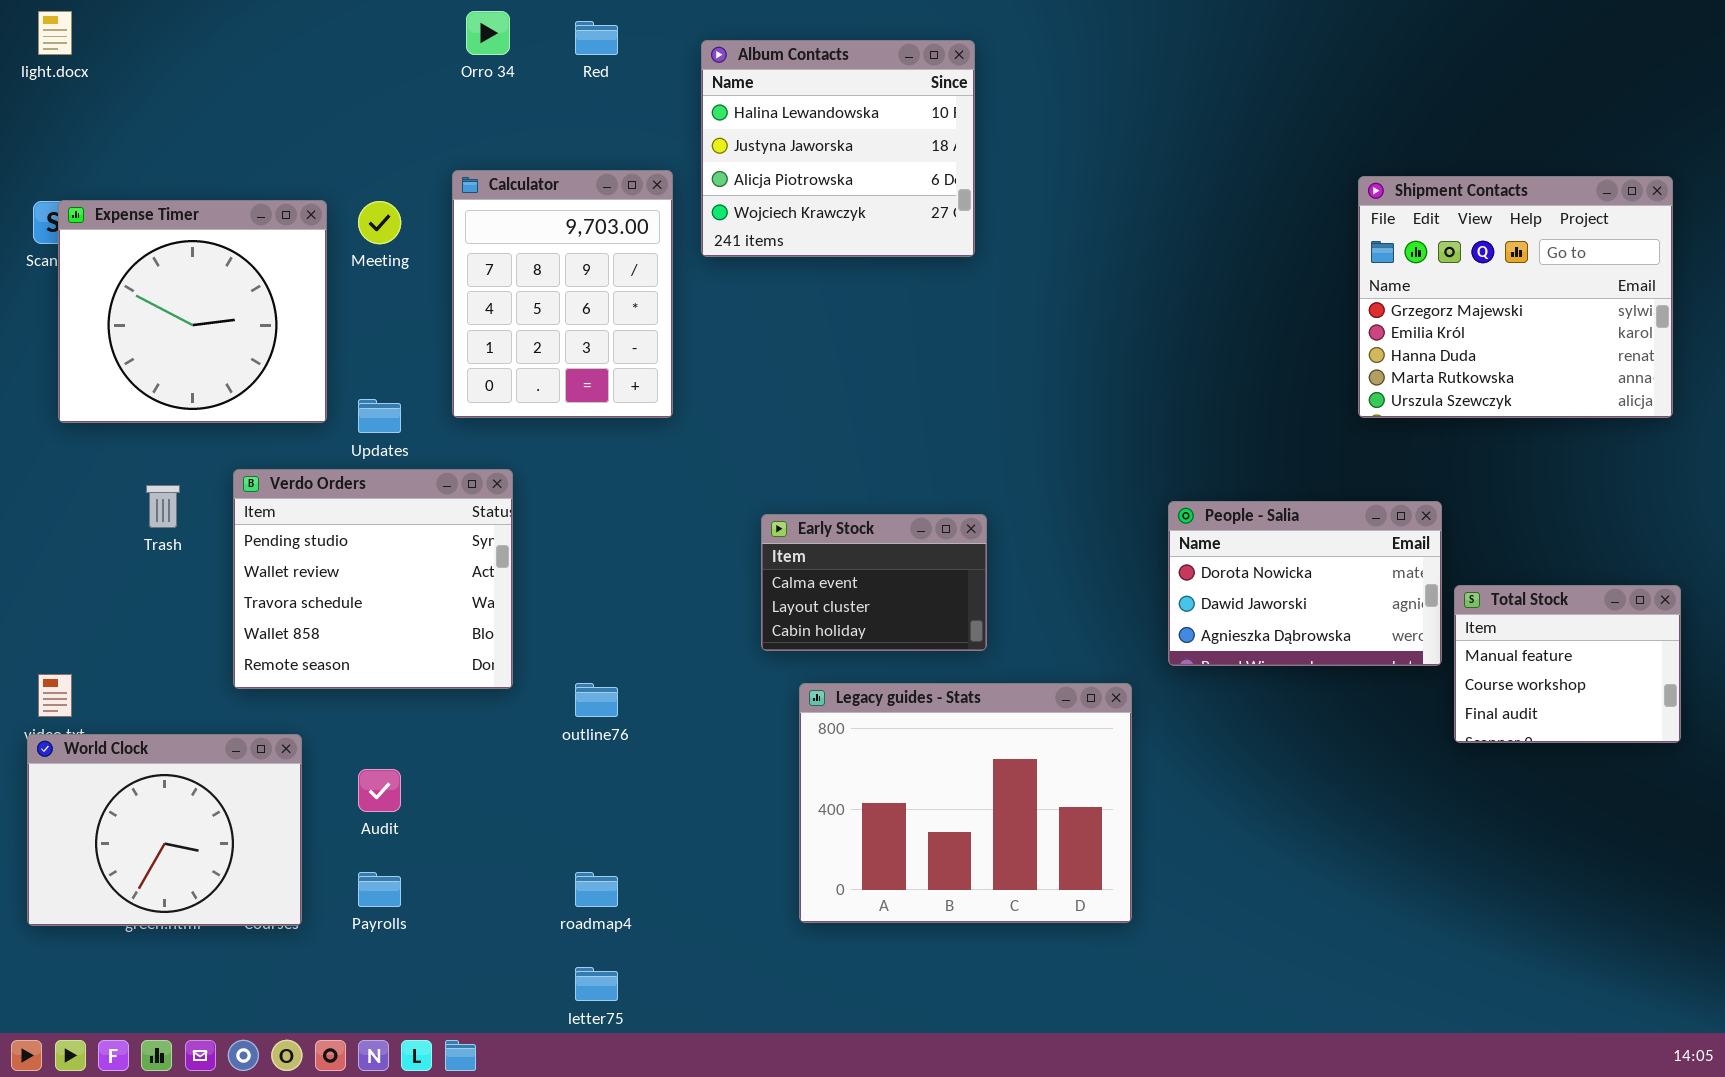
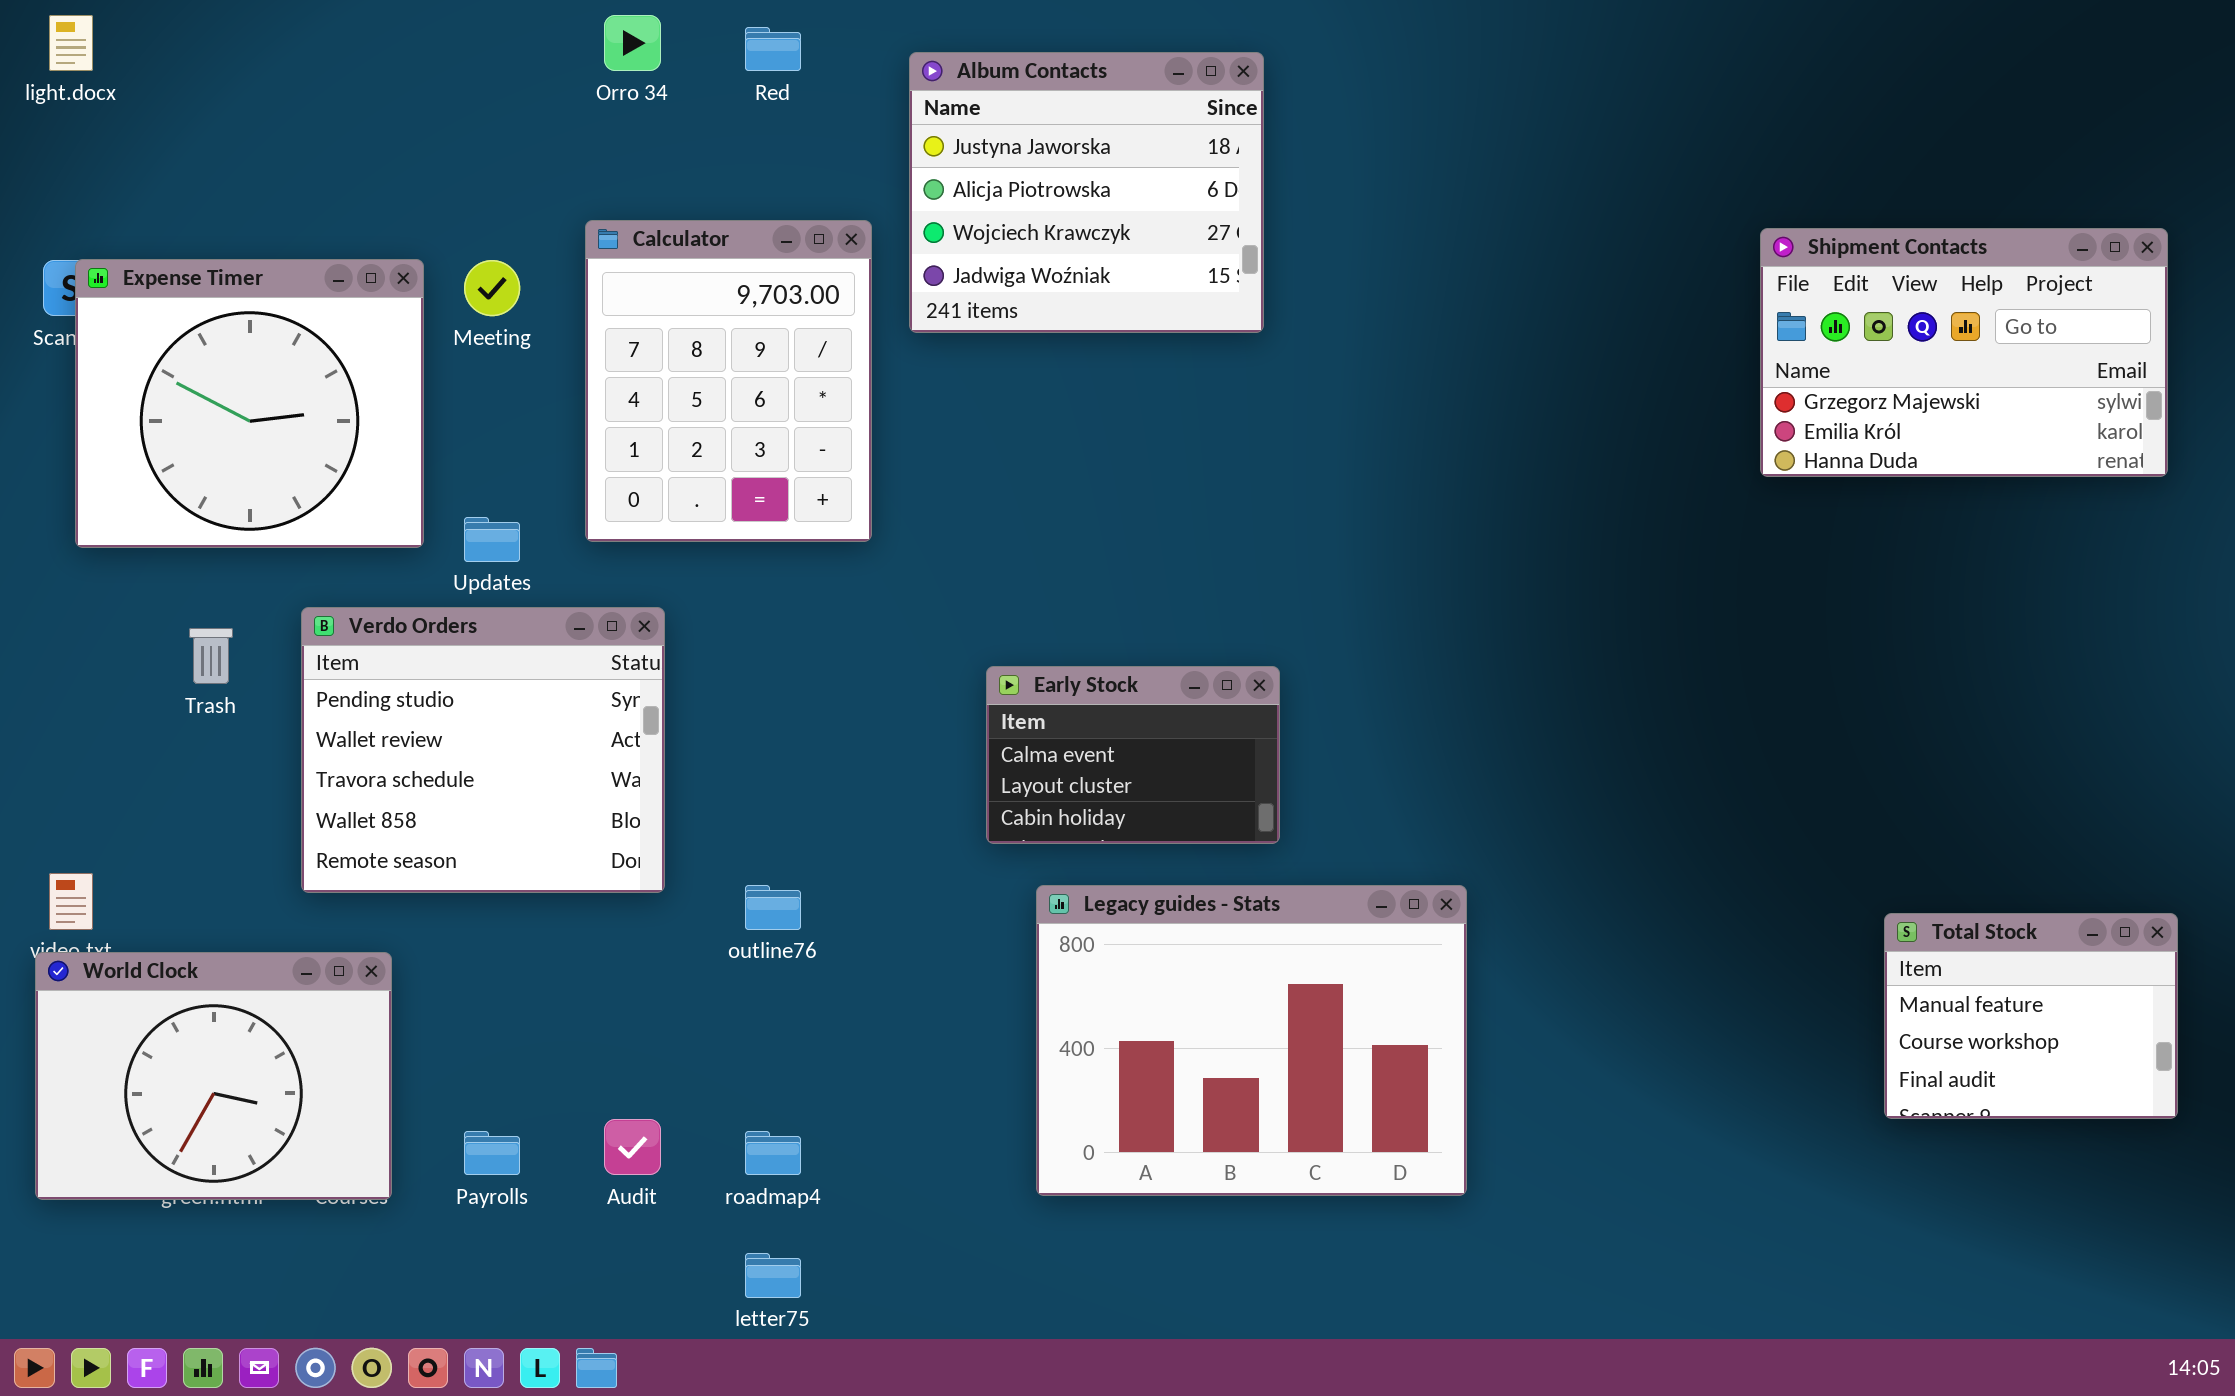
Album Contacts: [701,40,975,257] -> [909,52,1264,333], scrolled down 1 row
Shipment Contacts: [1358,176,1673,418] -> [1760,228,2168,477], resized
People - Salia: [1168,501,1442,666] -> none, closed
Total Stock: [1454,585,1681,743] -> [1884,913,2178,1119], moved
Audit: [358,769,401,812] -> [604,1119,661,1175], moved

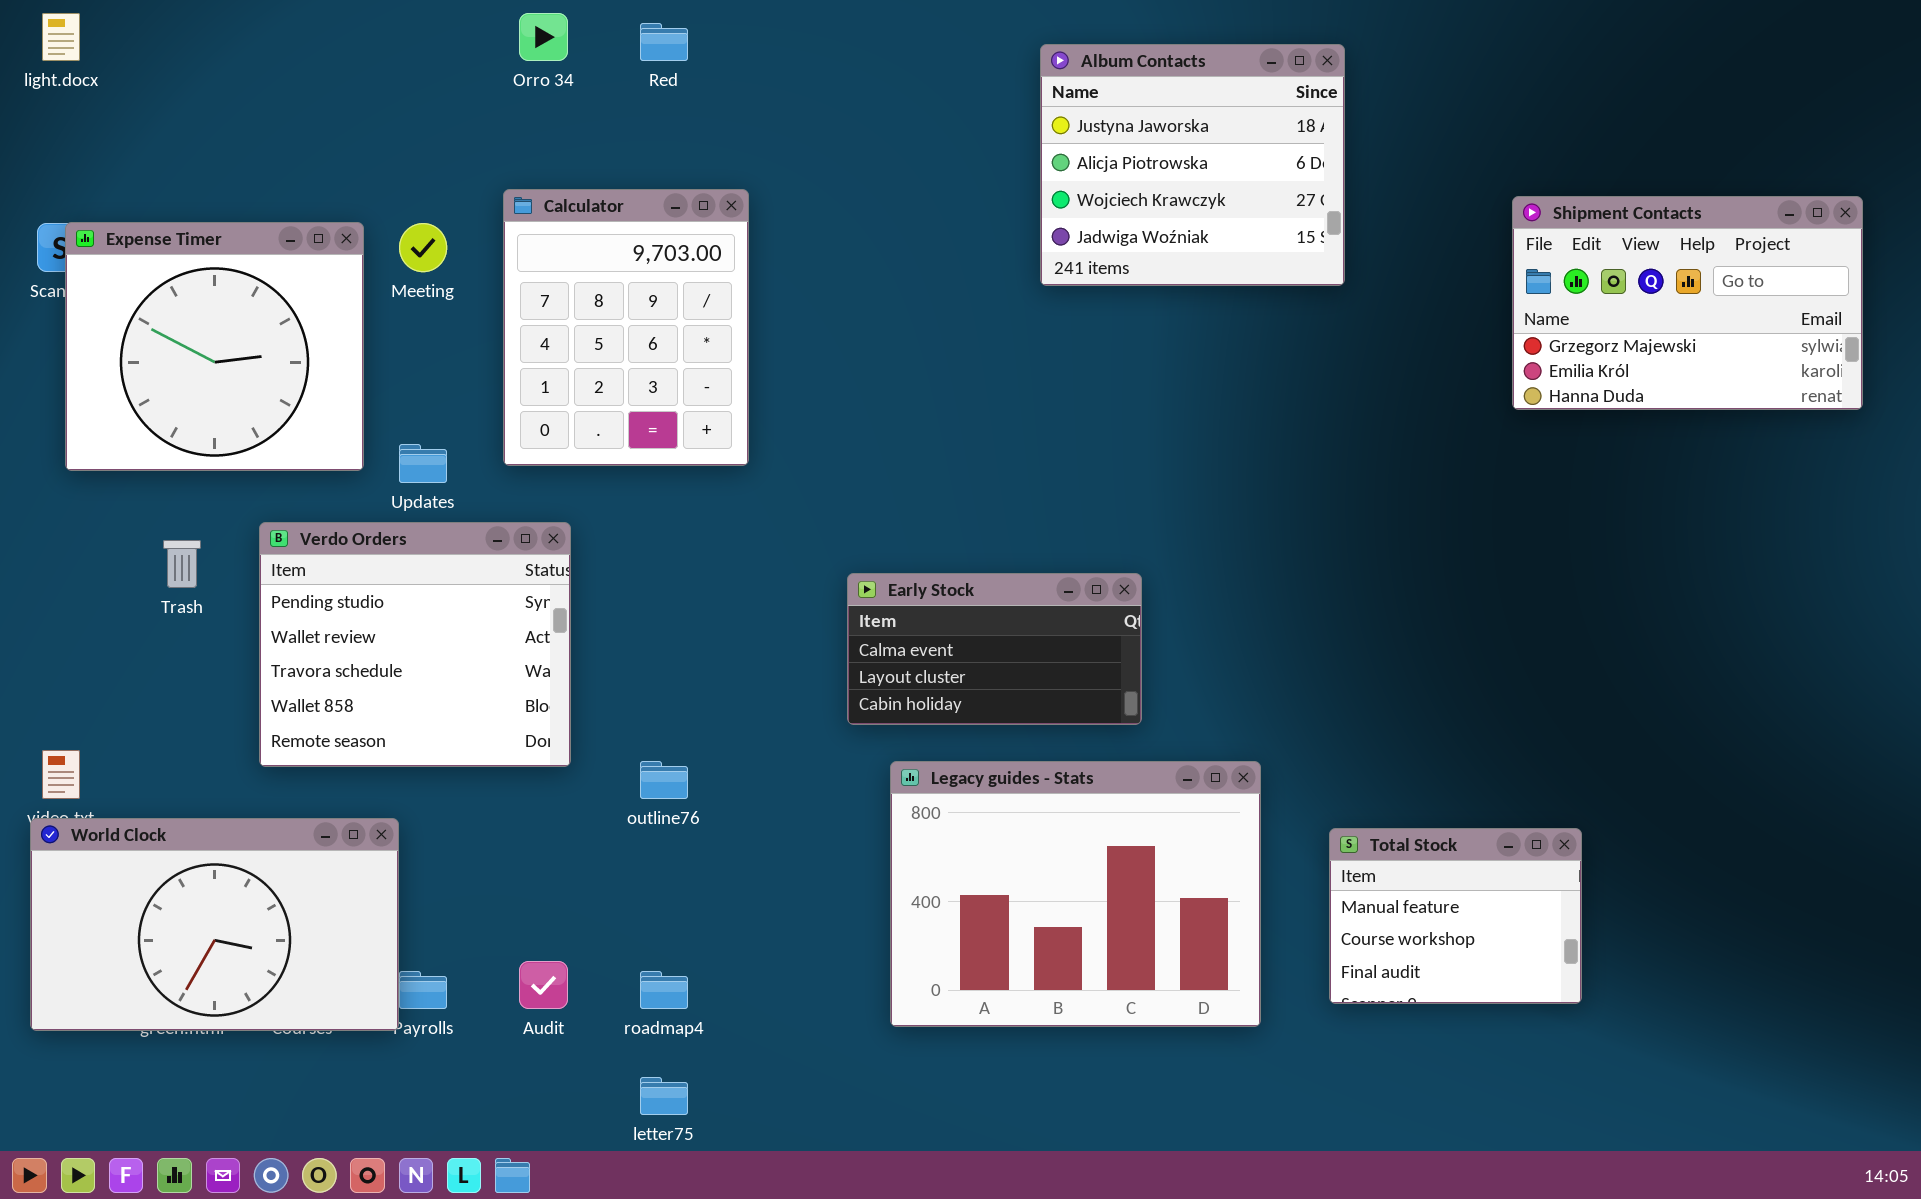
Album Contacts: [909,52,1264,333] -> [1040,44,1345,286], moved
Early Stock: [986,666,1280,844] -> [847,573,1142,725], resized
Total Stock: [1884,913,2178,1119] -> [1329,828,1582,1004], moved
World Clock: [35,952,392,1200] -> [30,818,399,1031], resized

